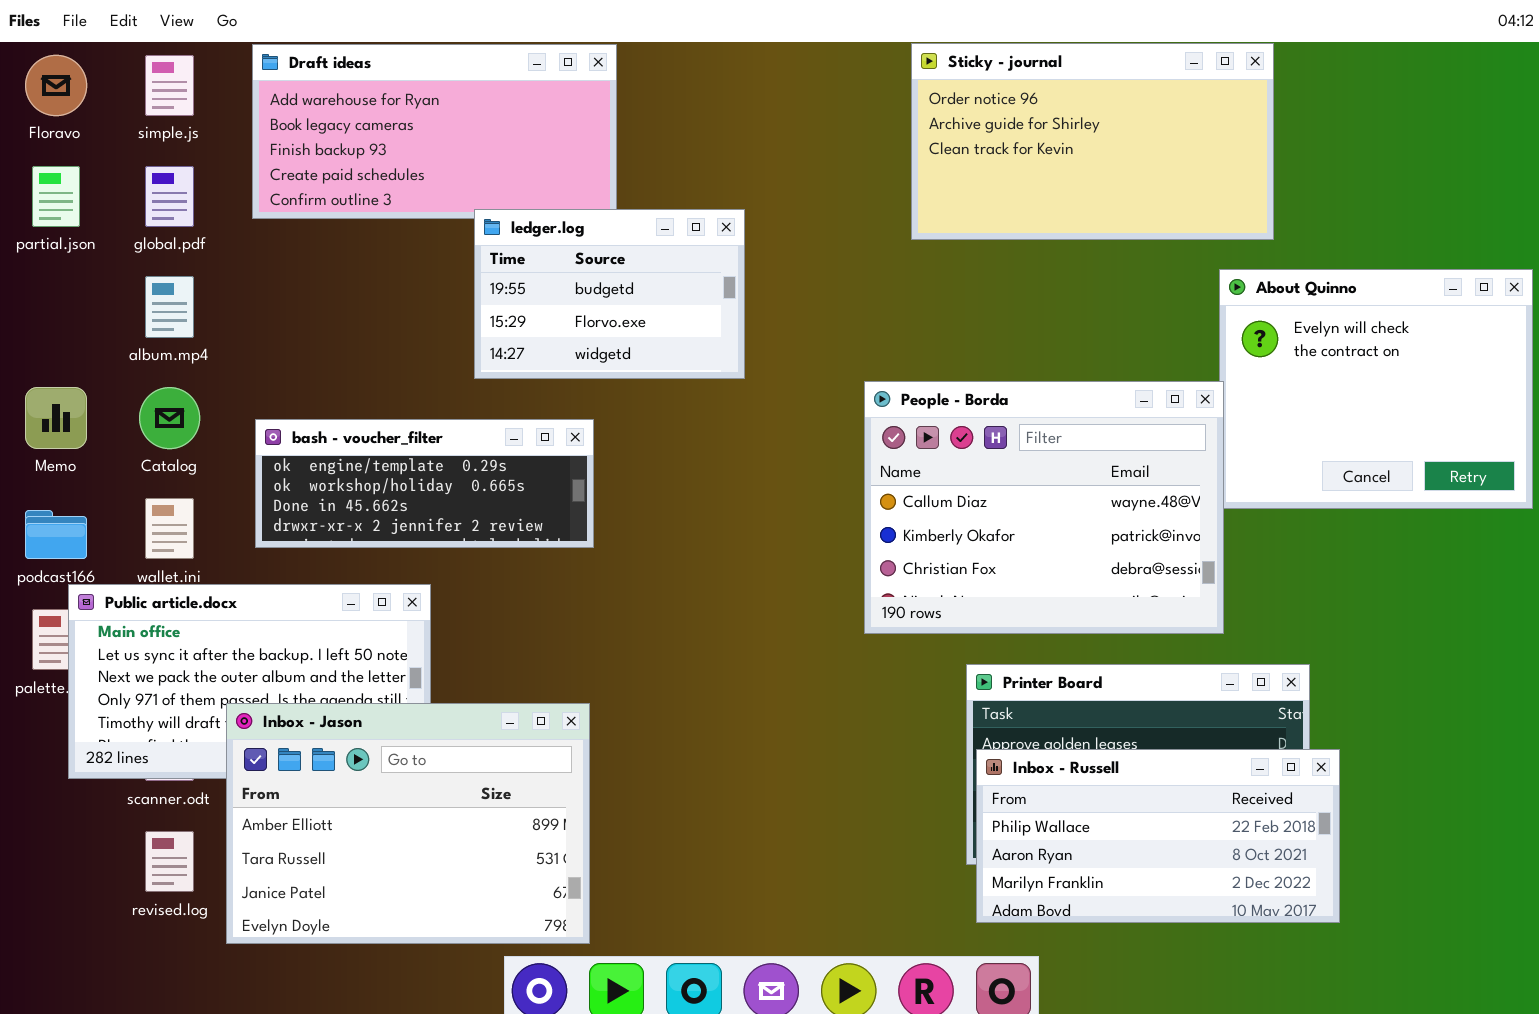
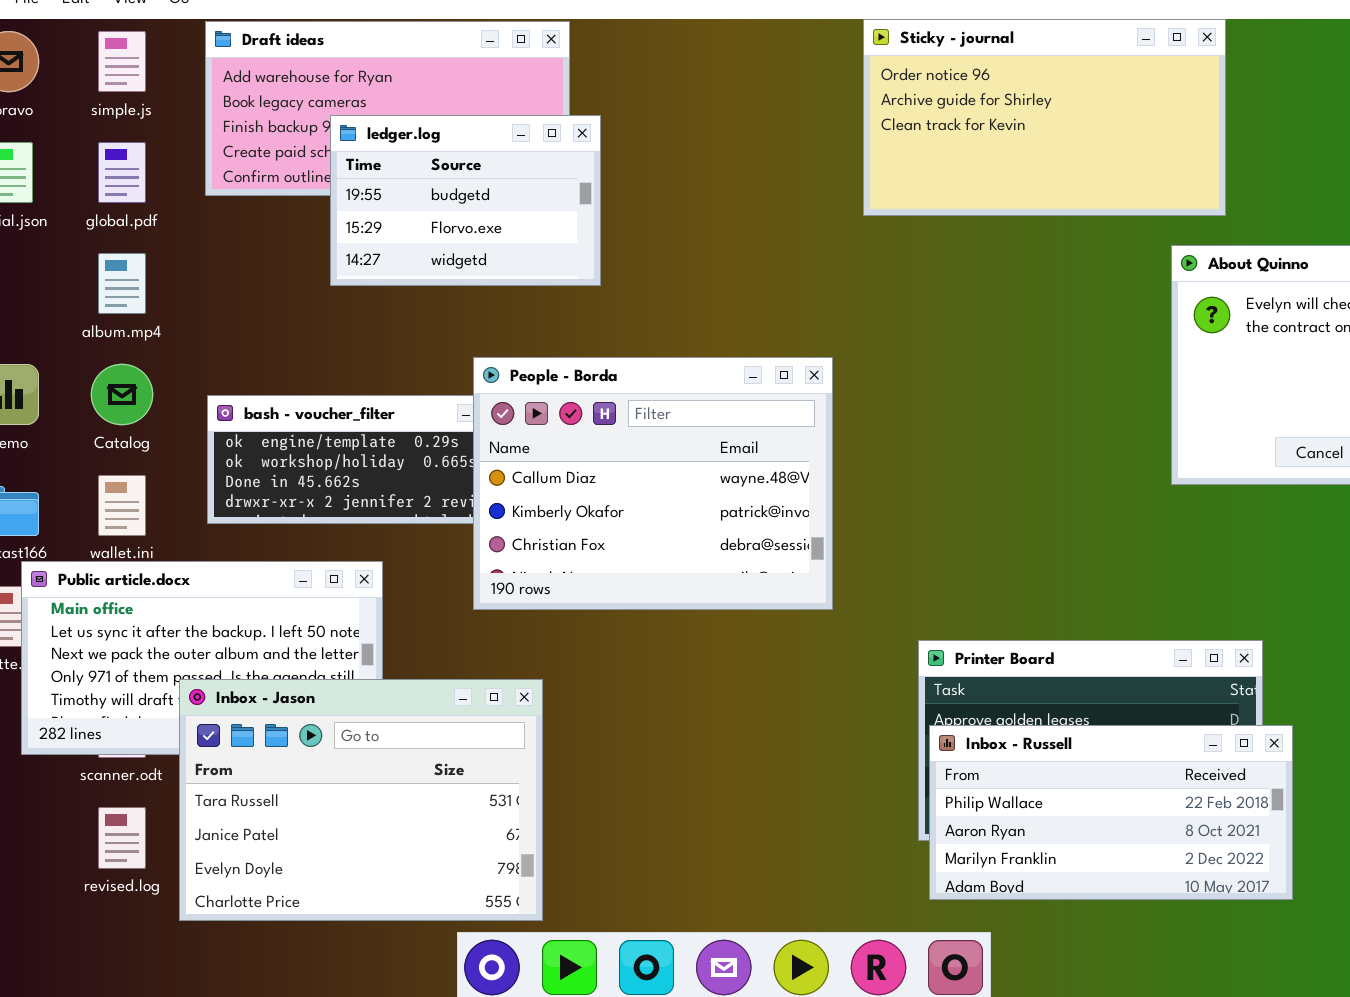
ledger.log: [474,209,745,379] -> [330,115,601,286], moved
People - Borda: [864,381,1224,634] -> [473,357,833,610], moved
Inbox - Jason: [226,703,590,944] -> [179,679,543,921], scrolled down 1 row

